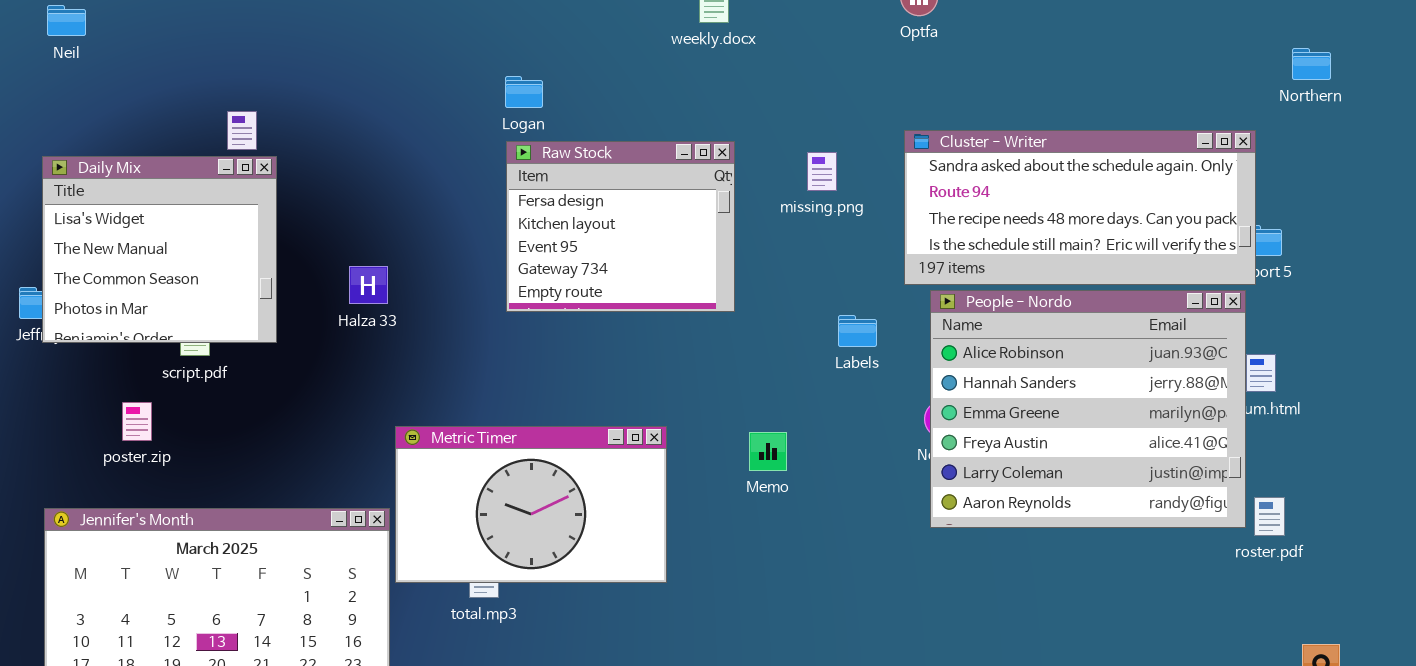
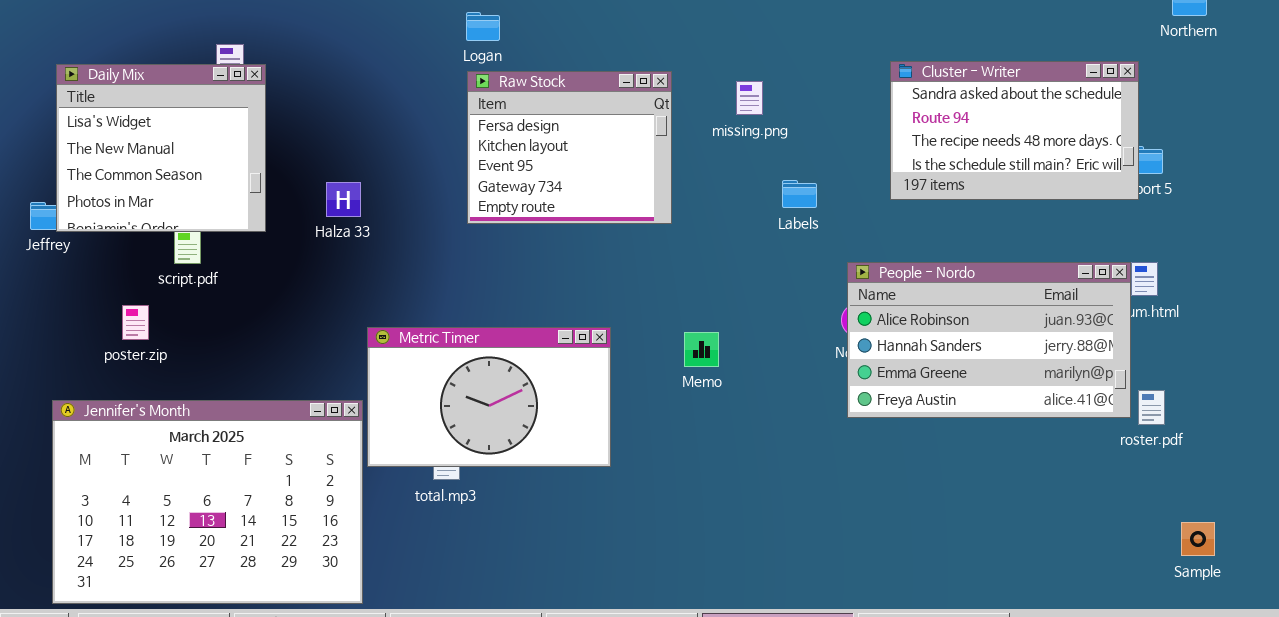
Cluster - Writer: [904,130,1256,285] -> [890,61,1139,200], resized
Daily Mix: [42,156,277,343] -> [56,64,266,232], moved
People - Nordo: [930,290,1246,528] -> [847,262,1131,418], resized
Labels: [838,315,877,347] -> [782,180,817,208], moved

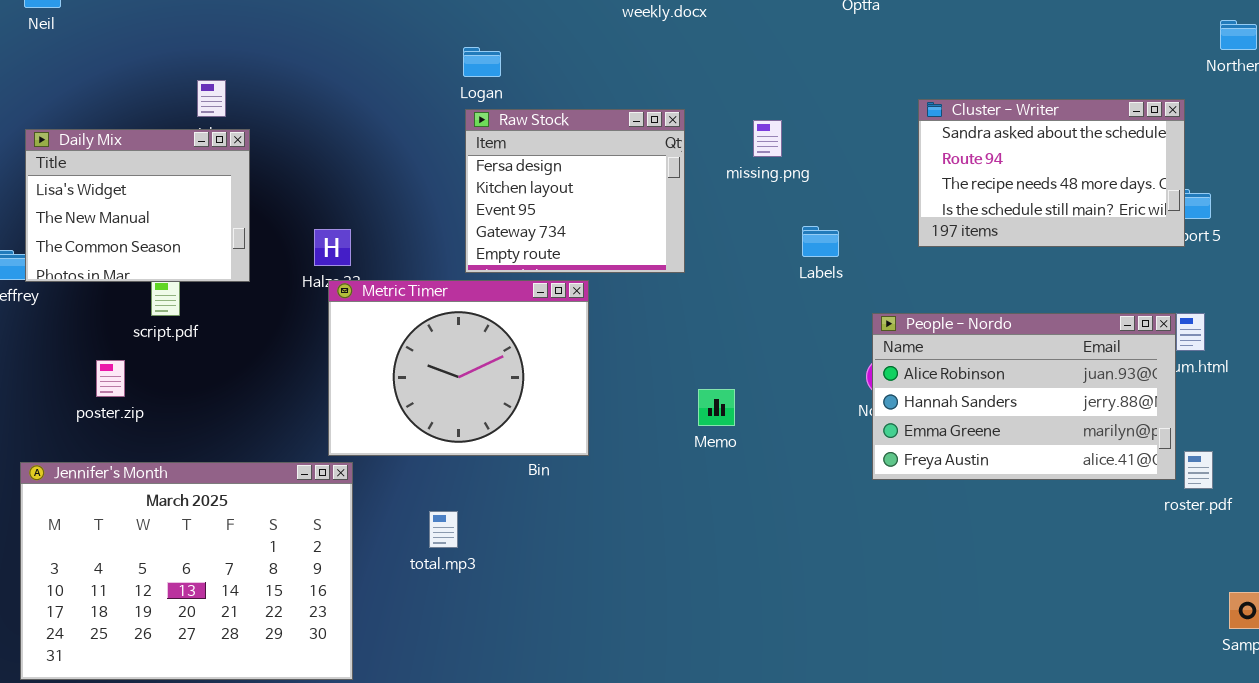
Daily Mix: [56,64,266,232] -> [25,129,250,282], resized
Metric Timer: [367,327,611,467] -> [328,280,589,456], moved, resized

